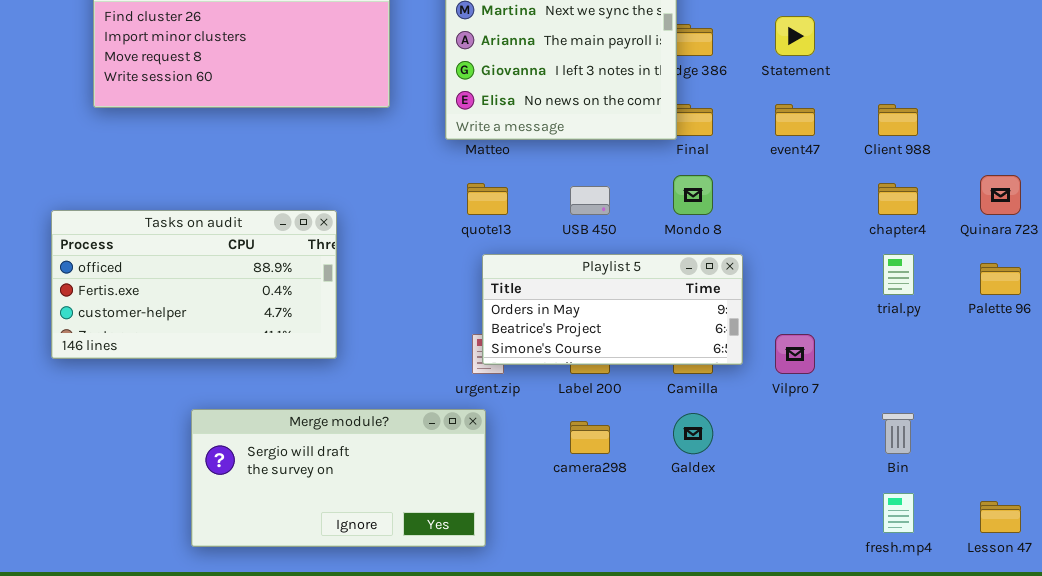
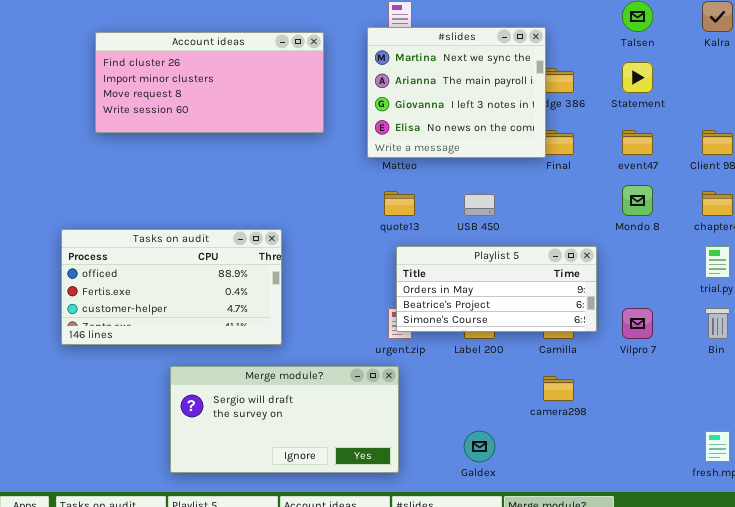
Mondo 8: [673,175,713,215] -> [622,185,653,216], moved
Tasks on audit: [51,210,337,359] -> [61,229,282,345], moved
Galdex: [673,413,713,454] -> [464,431,495,462], moved
Bin: [882,413,914,454] -> [705,308,730,339], moved
camera298: [570,421,610,454] -> [543,376,574,401], moved

